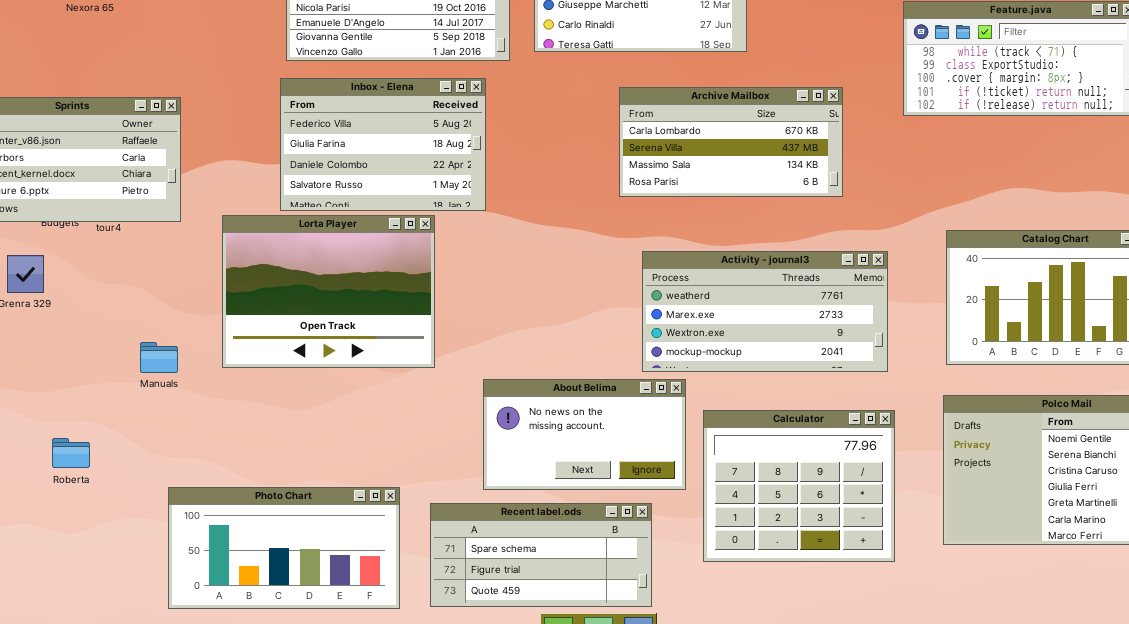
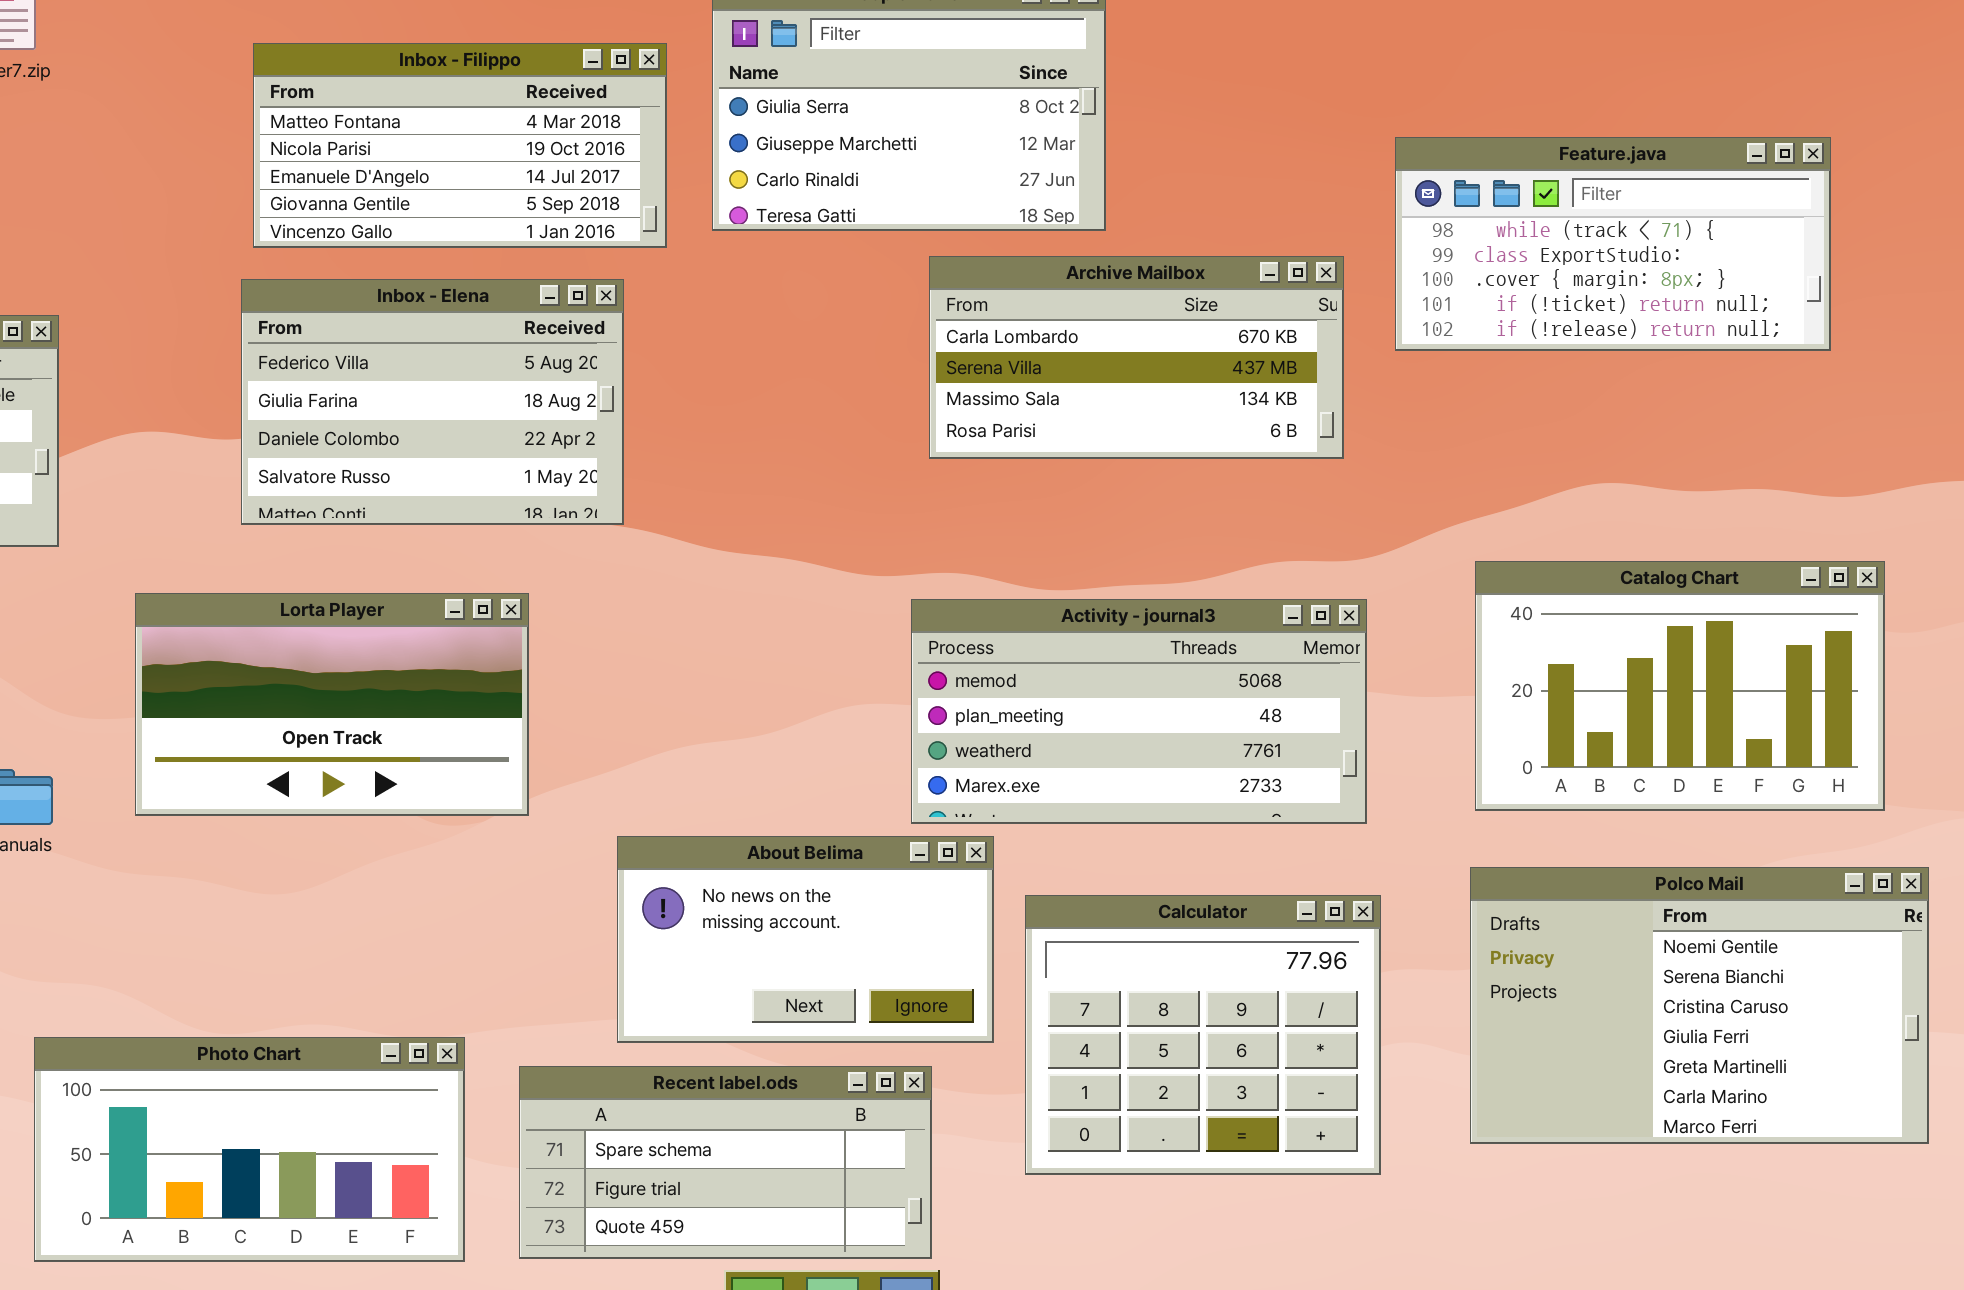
Archive Mailbox: [619,87,843,197] -> [929,256,1344,459], moved
Lorta Player: [222,215,435,368] -> [135,593,529,816], resized
Activity - journal3: [642,251,888,372] -> [911,599,1367,824], scrolled up 2 rows

